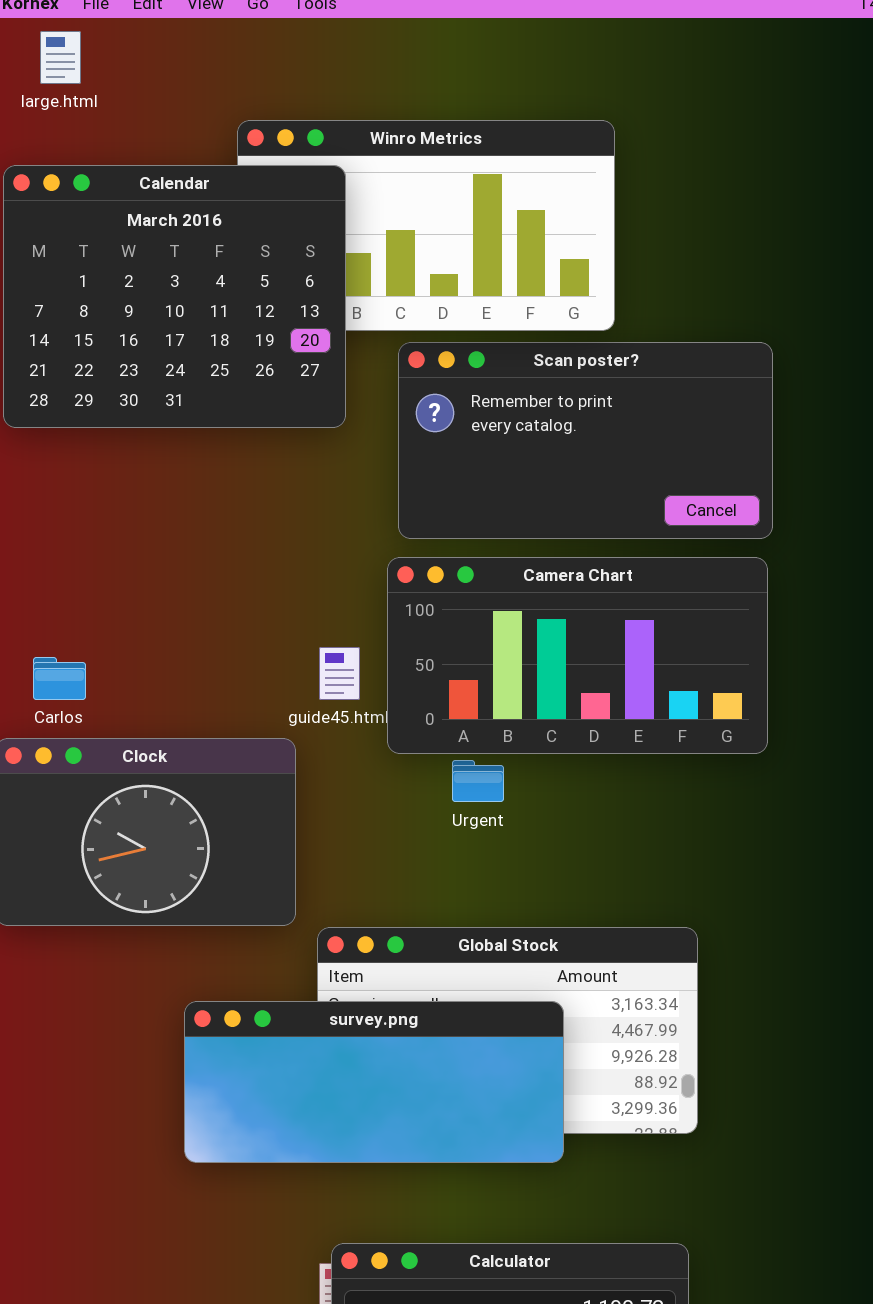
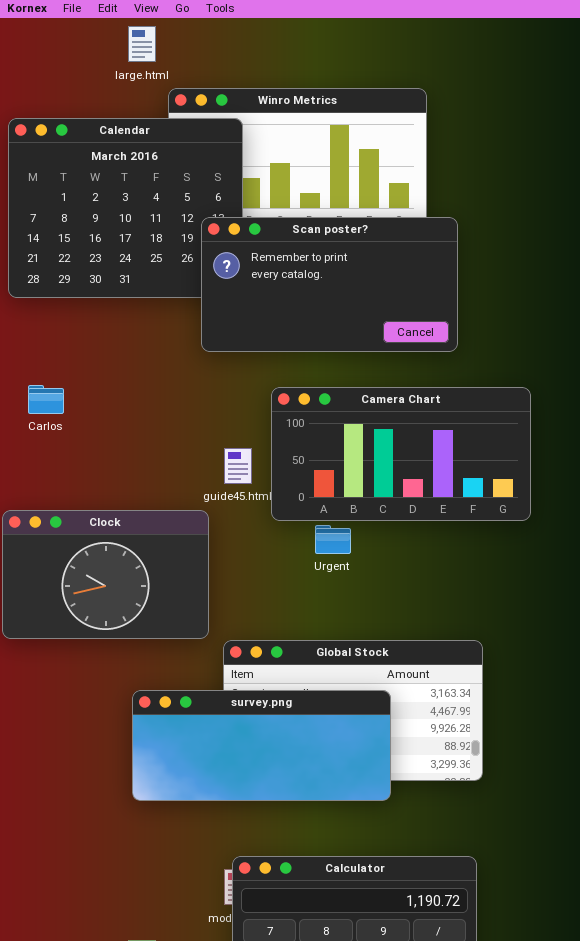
large.html: [40,31,81,84] -> [128,26,156,62], moved
Scan poster?: [398,342,773,539] -> [201,217,458,352], moved
Carlos: [33,657,86,700] -> [28,385,64,414], moved

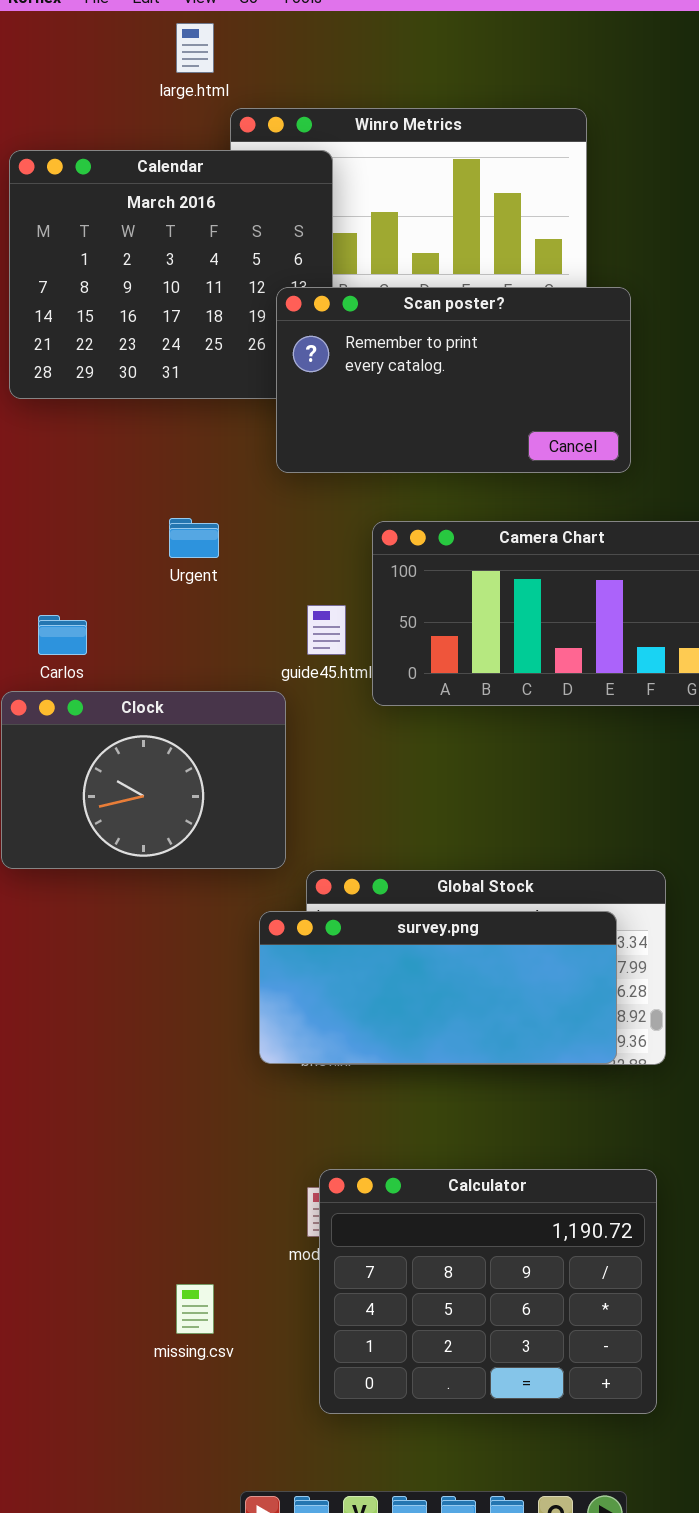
Carlos: [28,385,64,414] -> [38,615,87,655], moved
Urgent: [315,525,351,554] -> [169,518,219,558], moved
survey.png: [132,690,391,801] -> [259,911,617,1064], moved

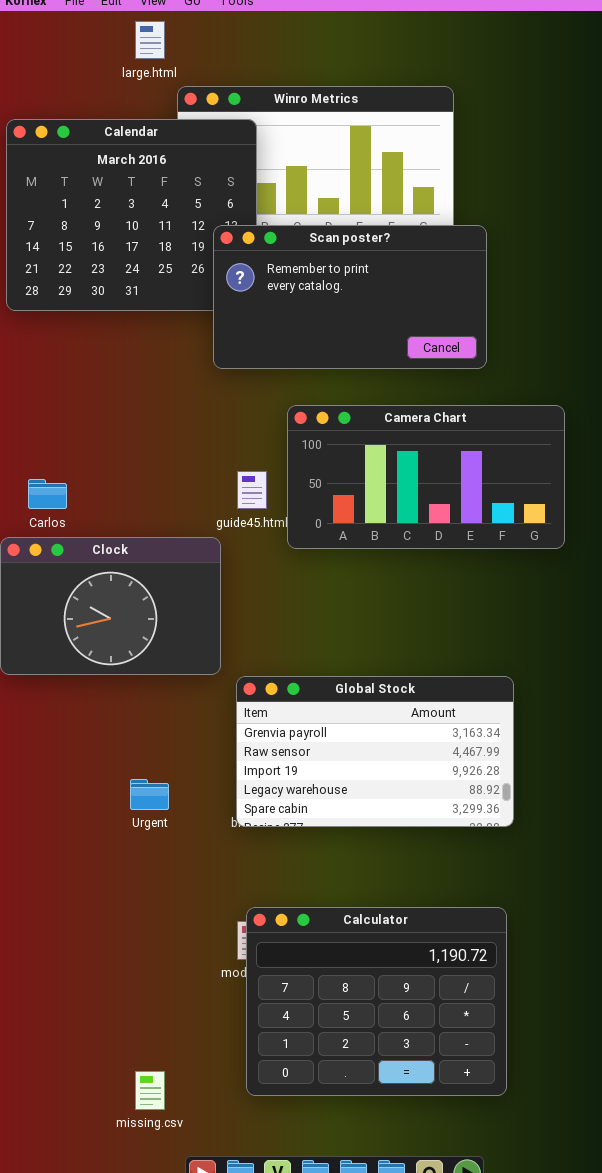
Urgent: [169,518,219,558] -> [130,779,169,810], moved
survey.png: [259,911,617,1064] -> none, closed
missing.csv: [176,1284,214,1334] -> [135,1071,165,1110], moved

